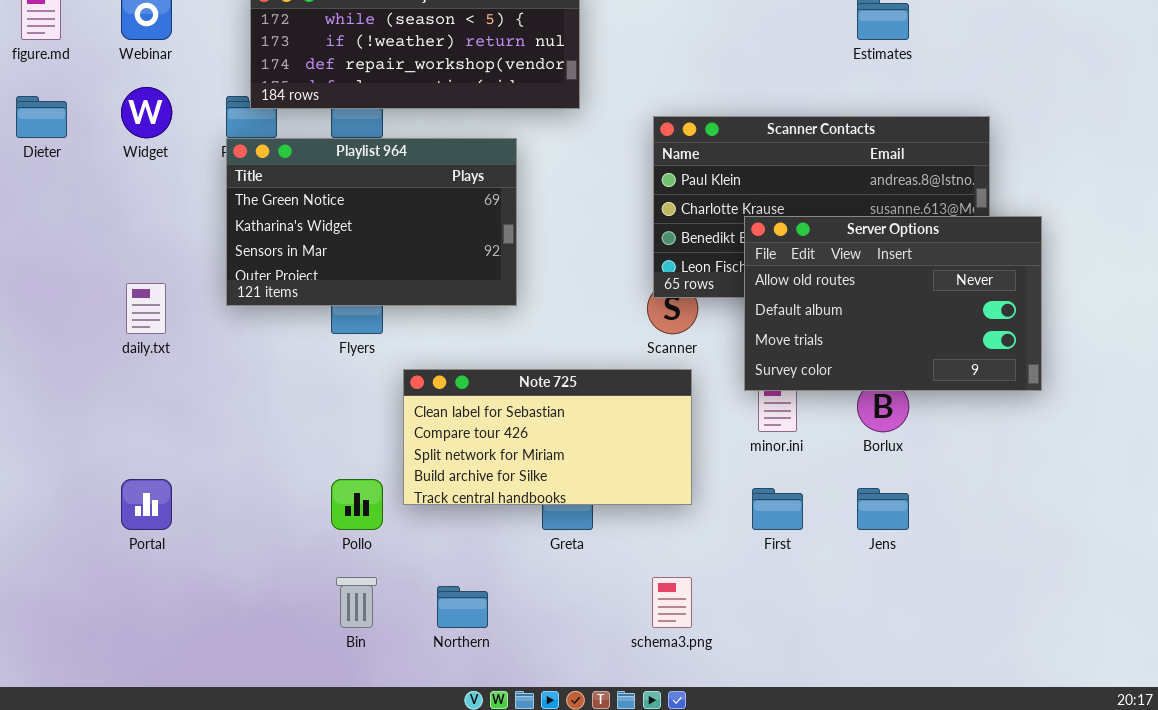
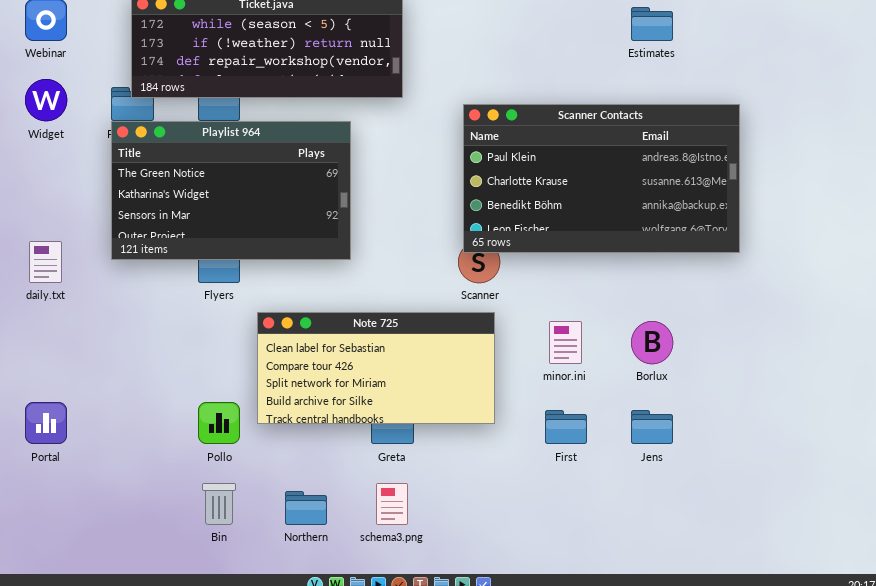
Server Options: [744,216,1042,391] -> none, closed
schema3.png: [652,577,692,628] -> [376,483,408,525], moved

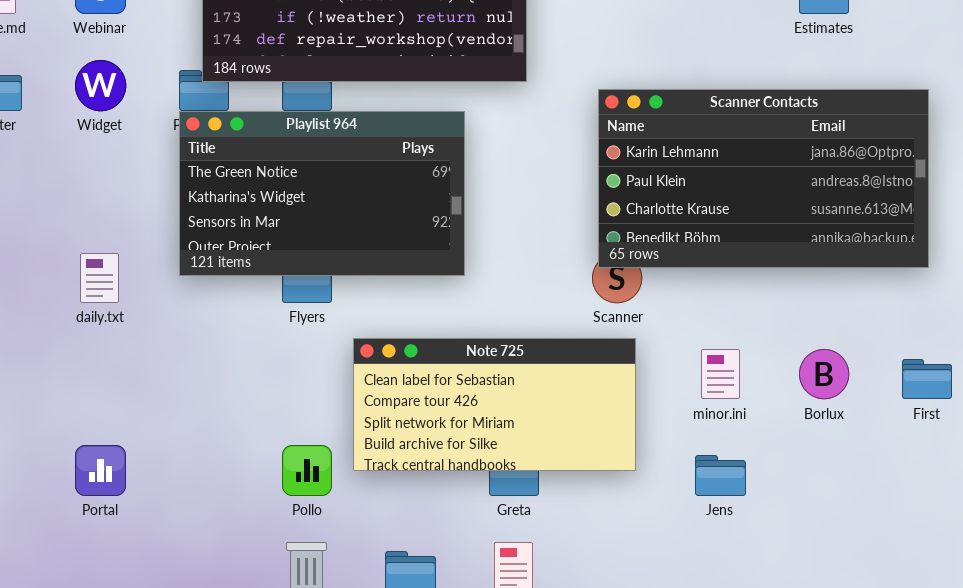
Scanner Contacts: [463,104,740,253] -> [598,89,929,268], scrolled up 1 row
First: [545,410,587,444] -> [902,359,952,399], moved
Jens: [631,410,673,444] -> [695,455,746,496], moved

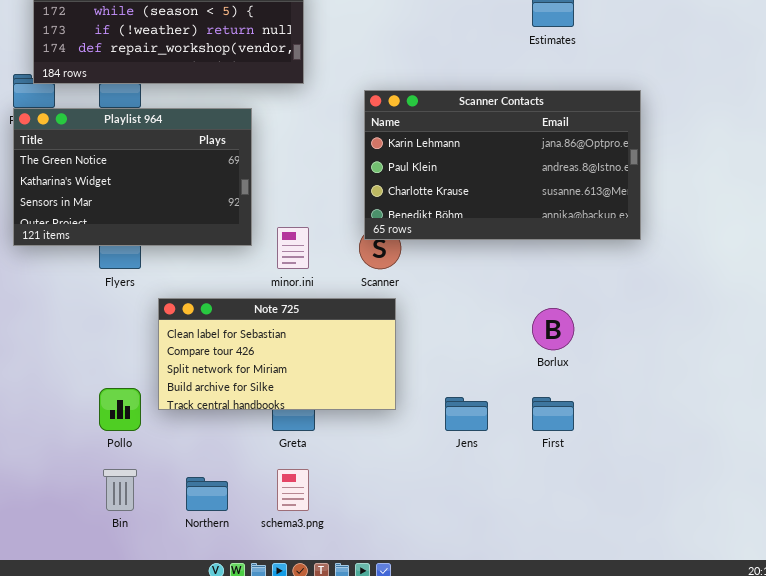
minor.ini: [701,349,740,399] -> [277,227,309,269], moved
First: [902,359,952,399] -> [532,397,574,431], moved

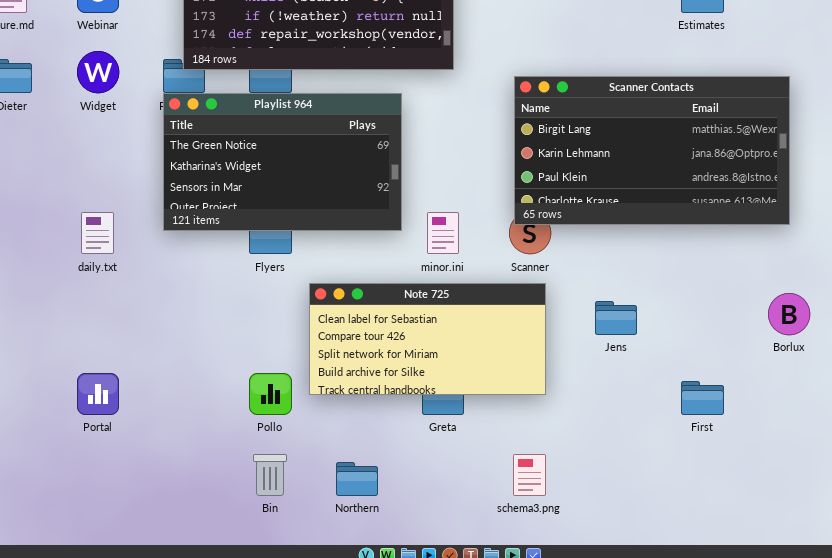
Scanner Contacts: [364,90,641,240] -> [514,76,790,225], scrolled up 1 row
Borlux: [532,308,574,350] -> [768,293,810,335], moved
Jens: [445,397,488,431] -> [595,301,637,335], moved
schema3.png: [277,469,309,511] -> [513,454,546,496], moved

